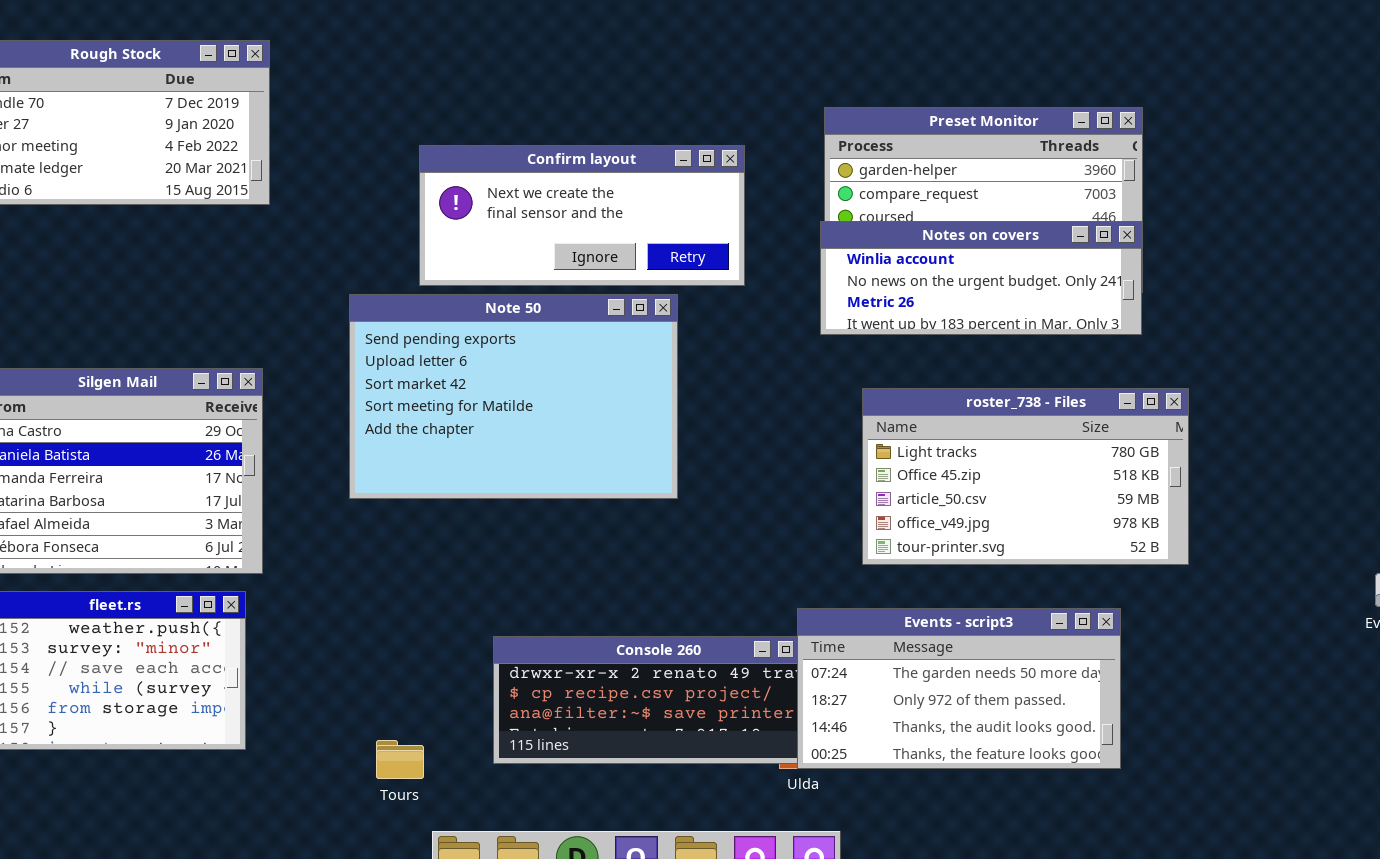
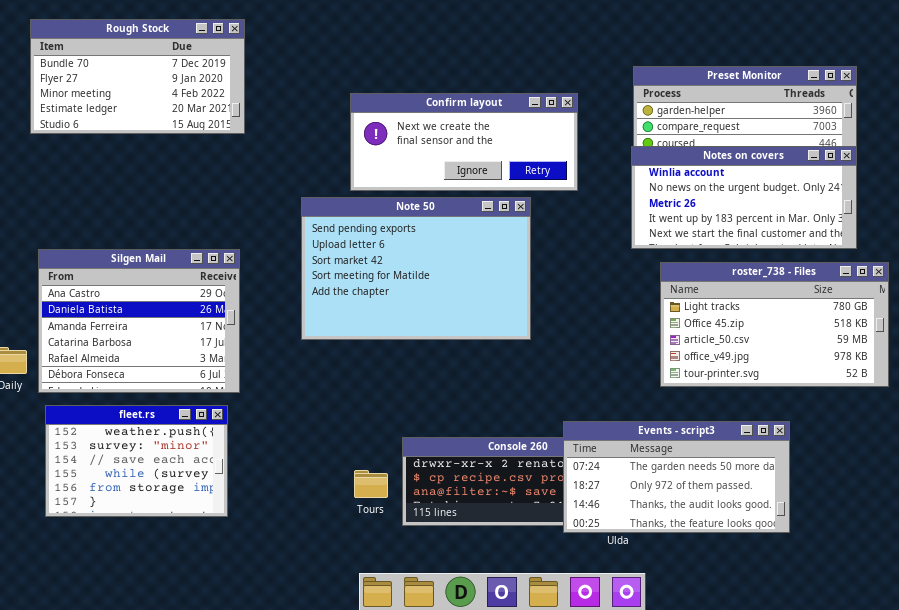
Notes on covers: [820,221,1142,335] -> [631,146,857,249], resized
Events - script3: [797,608,1121,769] -> [563,421,790,533], moved
Tours: [376,740,424,779] -> [354,470,388,498], moved

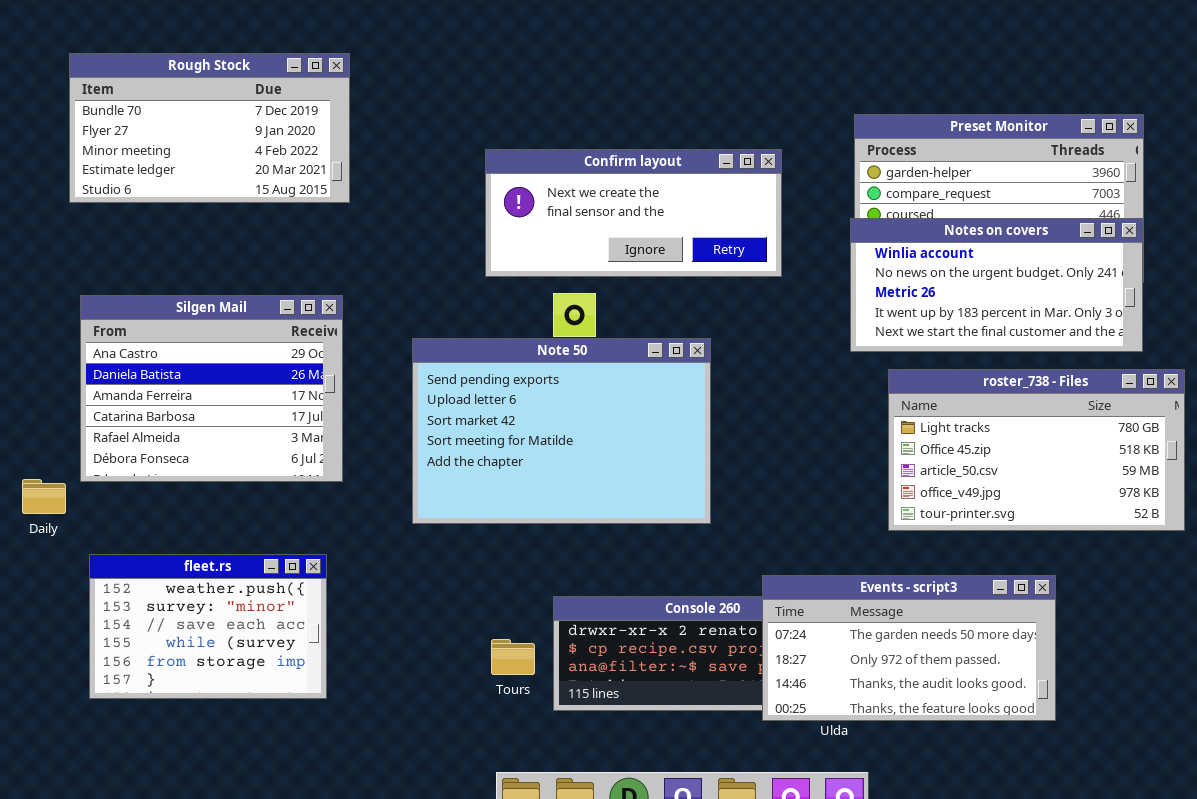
Note 50: [301,197,531,340] -> [412,338,711,524], moved
Silgen Mail: [38,249,240,393] -> [80,295,343,482], moved

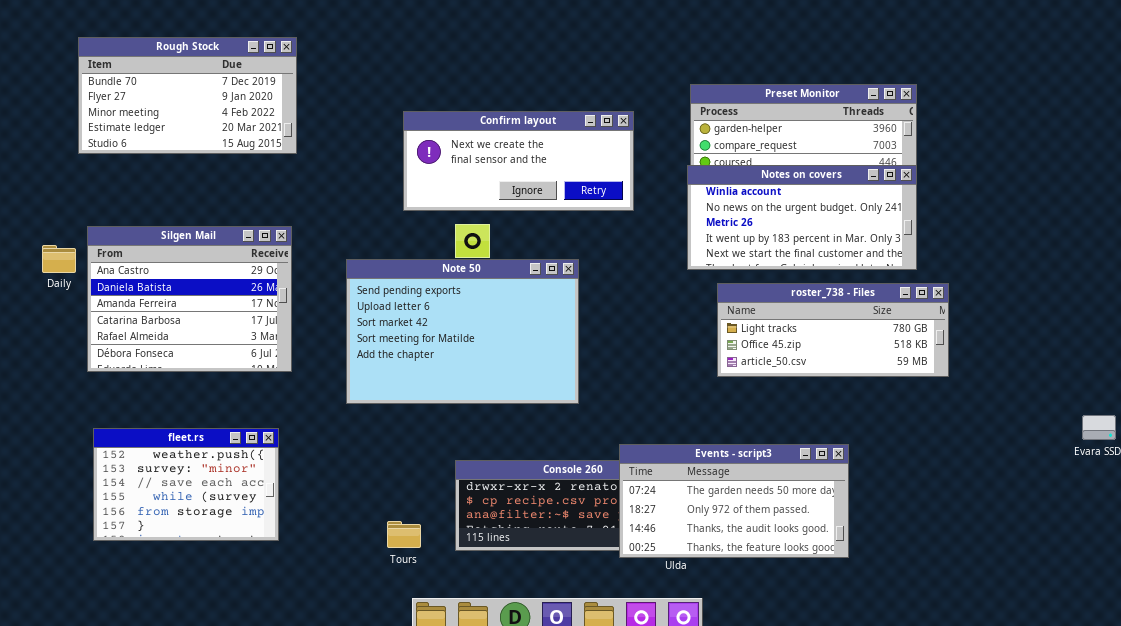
roster_738 - Files: [888,369,1185,531] -> [717,283,949,377], resized
Daily: [22,479,66,514] -> [42,245,76,273], moved
Tours: [491,639,535,675] -> [387,521,421,548], moved

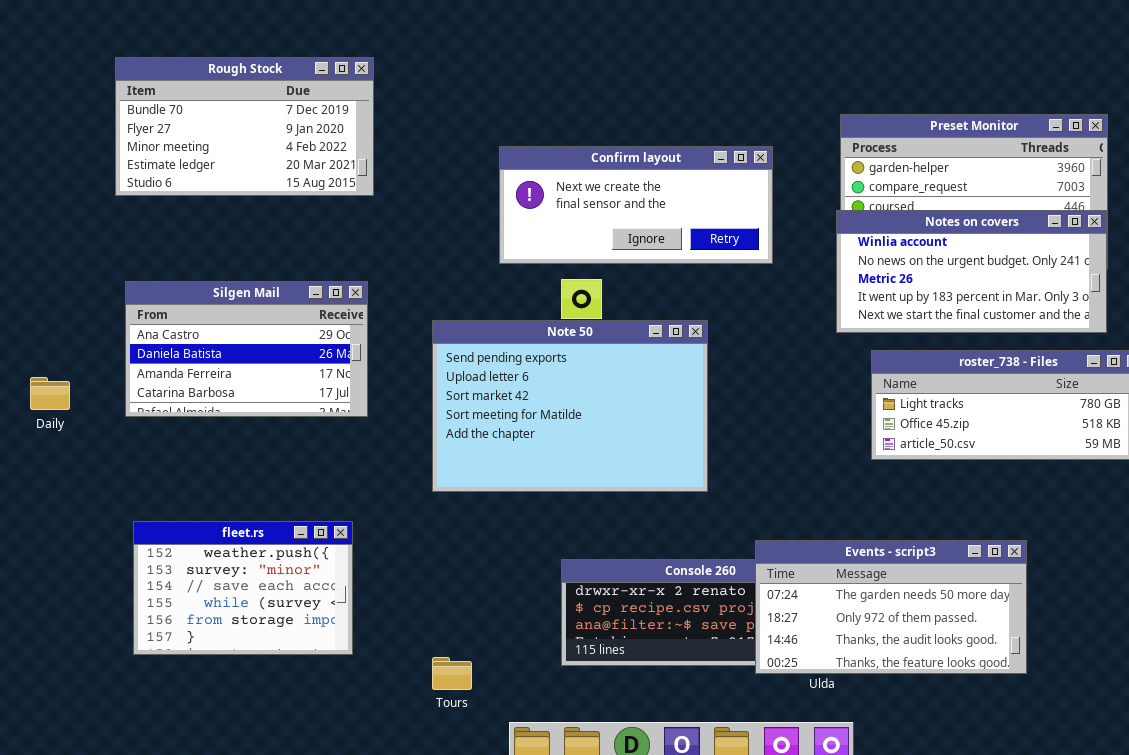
Silgen Mail: [87,226,292,372] -> [125,281,368,417], resized
Daily: [42,245,76,273] -> [30,377,70,410], moved
Tours: [387,521,421,548] -> [432,657,472,690], moved

